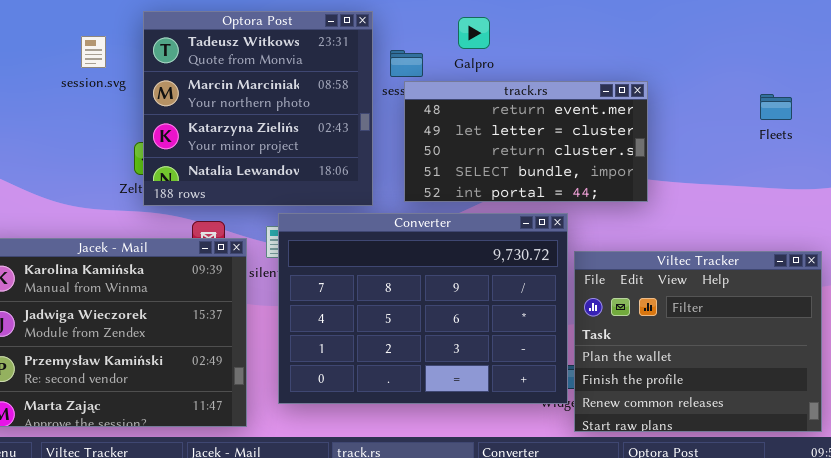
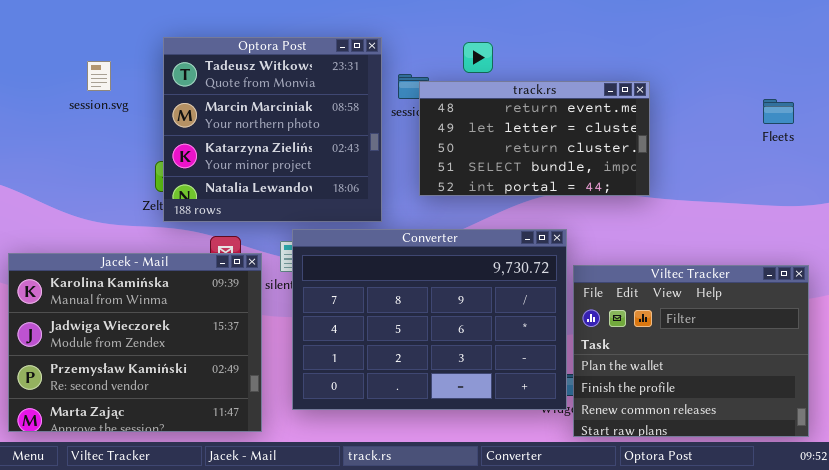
session.svg: [81,36,106,68] -> [87,61,111,91], moved
track.rs: [404,81,648,202] -> [419,81,650,196], moved
Fleets: [760,94,792,120] -> [763,99,794,124], moved

